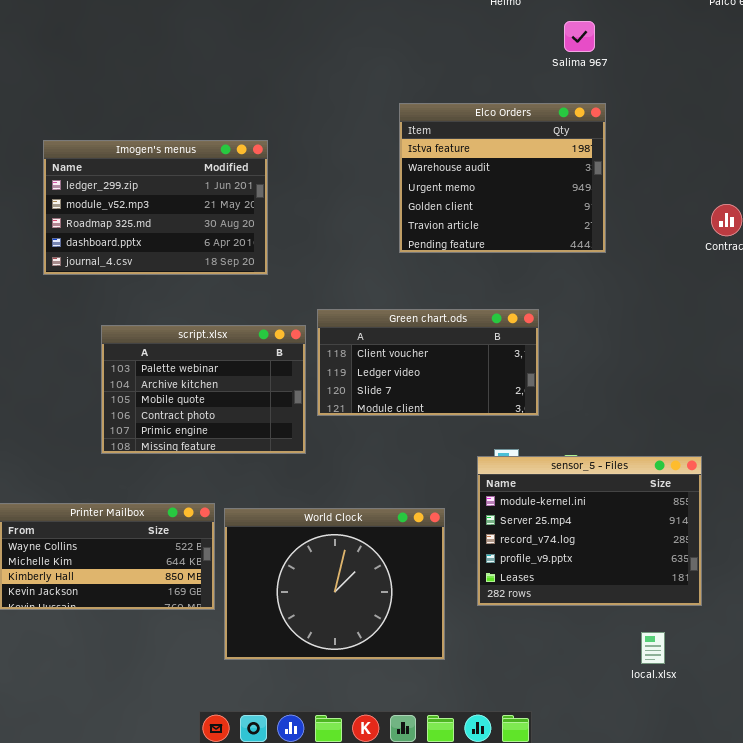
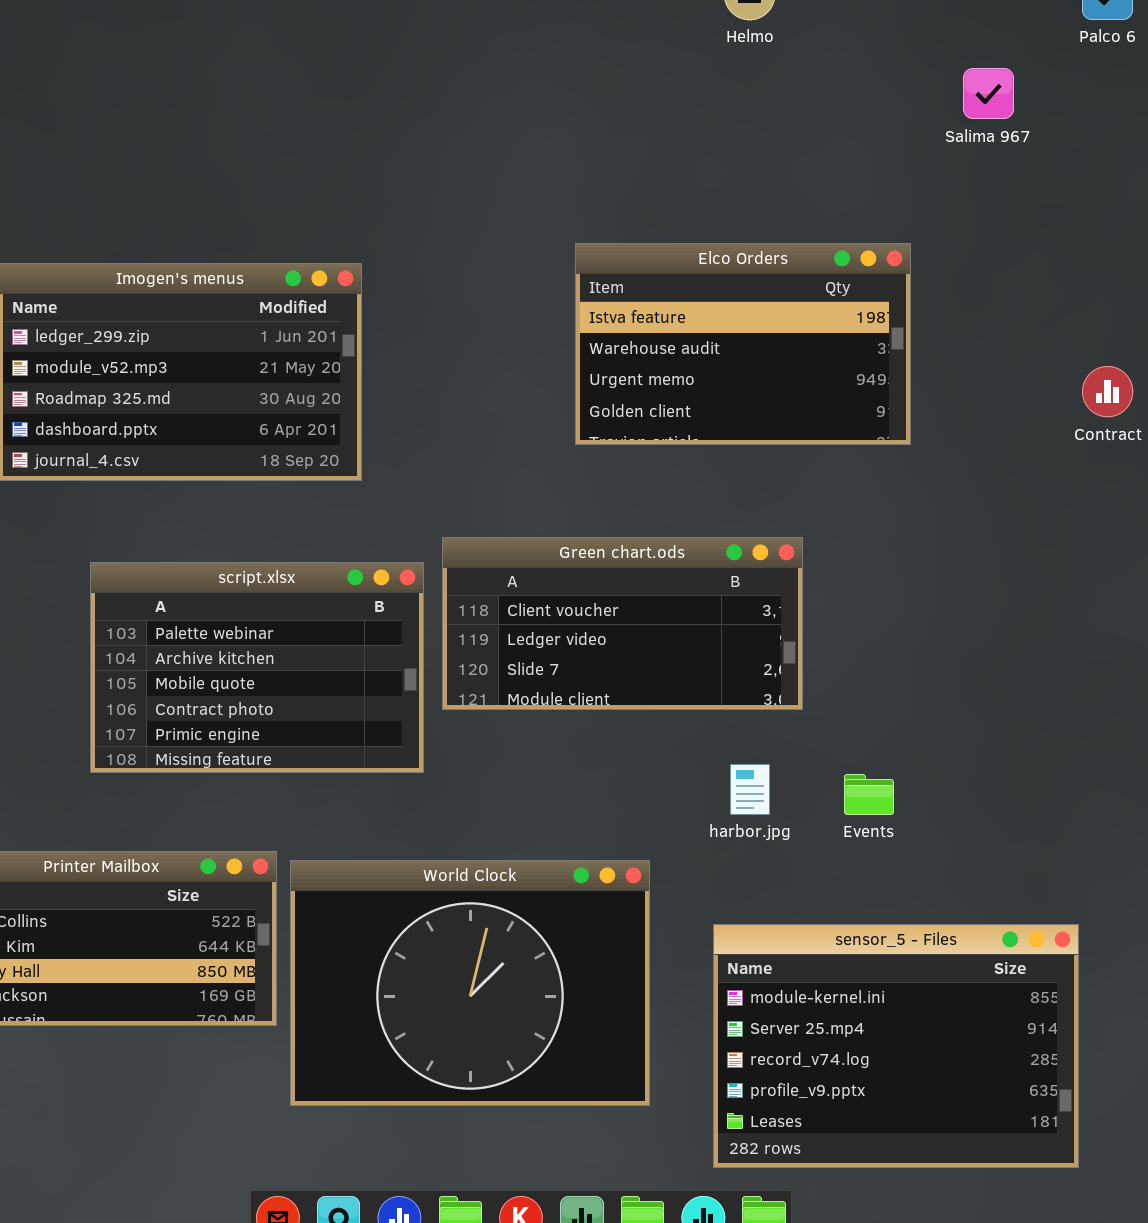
Salima 967: [564,21,595,52] -> [963,68,1014,119], moved
Elco Orders: [399,103,606,253] -> [575,243,911,445], resized
sensor_5 - Files: [477,456,702,606] -> [713,924,1079,1168], moved

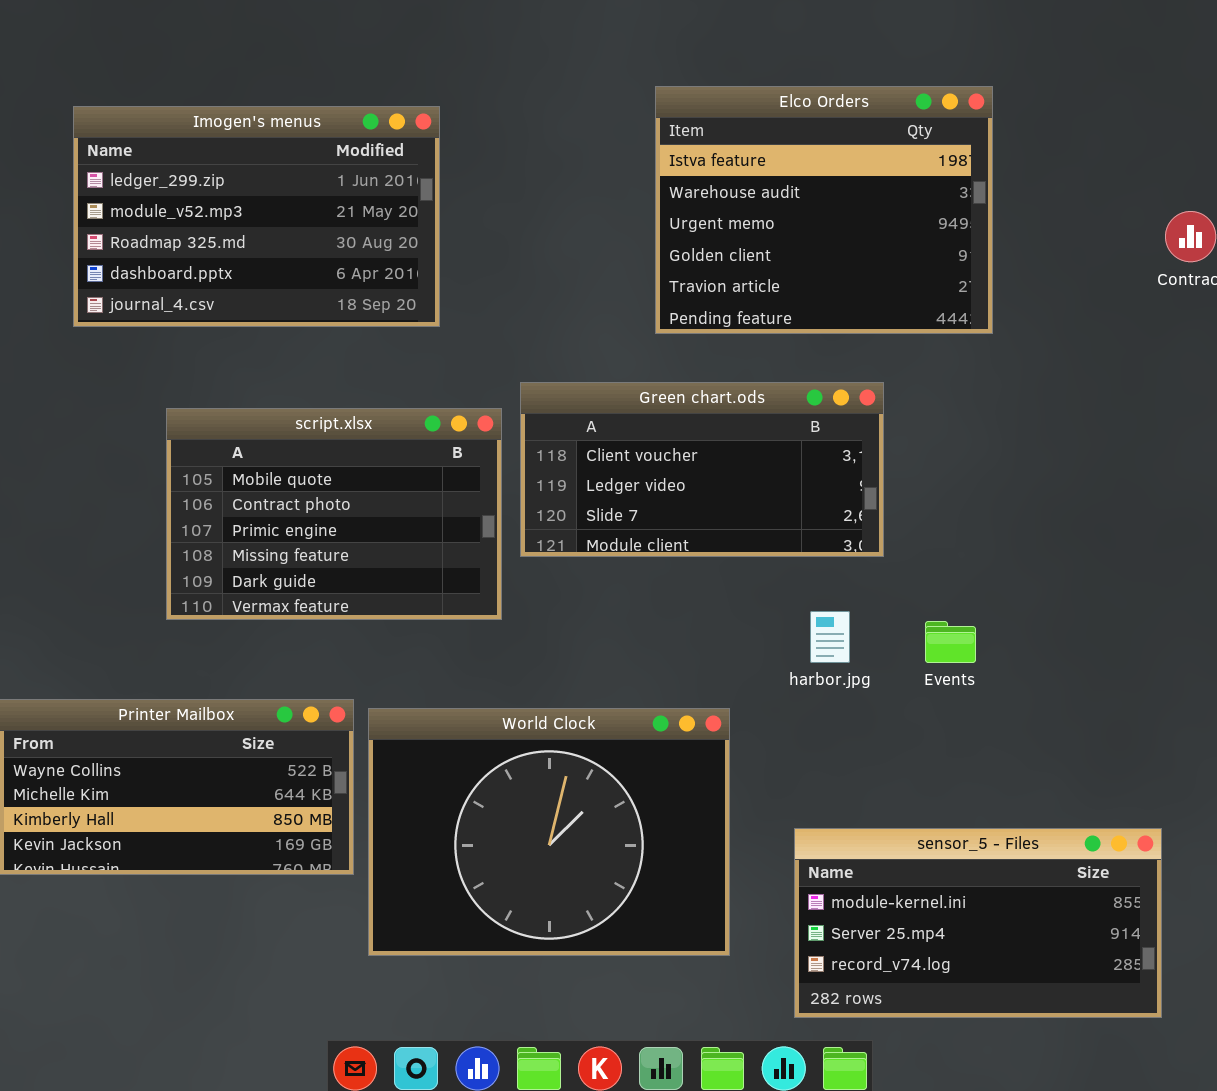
Elco Orders: [575,243,911,445] -> [655,86,993,334], resized
script.xlsx: [90,562,424,773] -> [166,408,502,620], scrolled down 2 rows
sensor_5 - Files: [713,924,1079,1168] -> [794,828,1162,1018], resized

